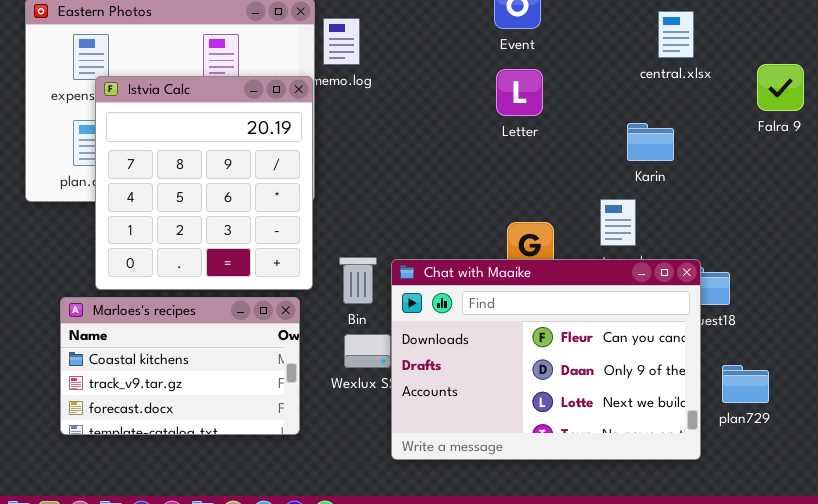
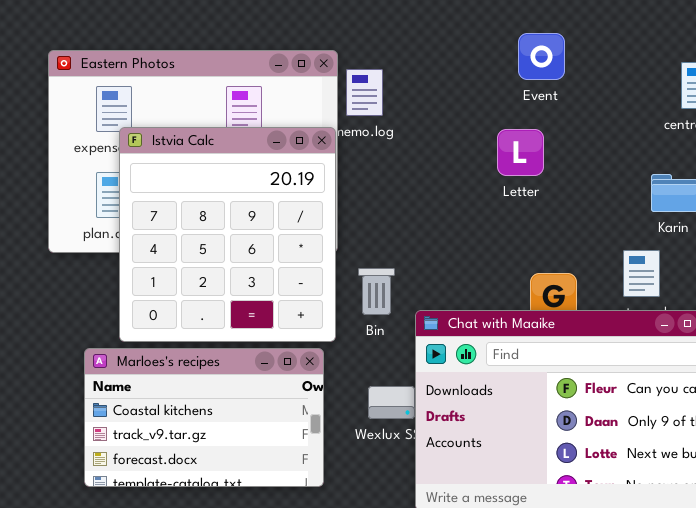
Letter: [496,69,543,116] -> [497,129,544,176], moved
Bin: [339,257,377,304] -> [358,268,395,315], moved

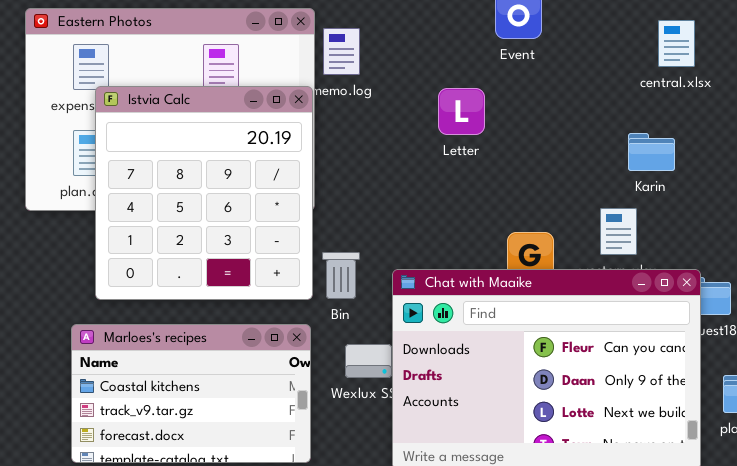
Letter: [497,129,544,176] -> [438,88,485,135], moved
Bin: [358,268,395,315] -> [322,252,360,299], moved
Marloes's recipes: [84,348,324,487] -> [71,324,311,463], moved

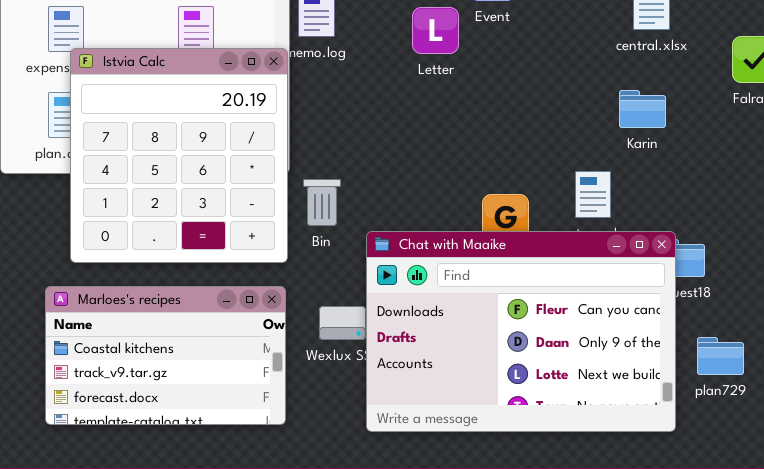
Letter: [438,88,485,135] -> [412,7,459,54], moved
Karin: [628,133,675,171] -> [619,90,666,128], moved
Bin: [322,252,360,299] -> [303,179,341,226], moved

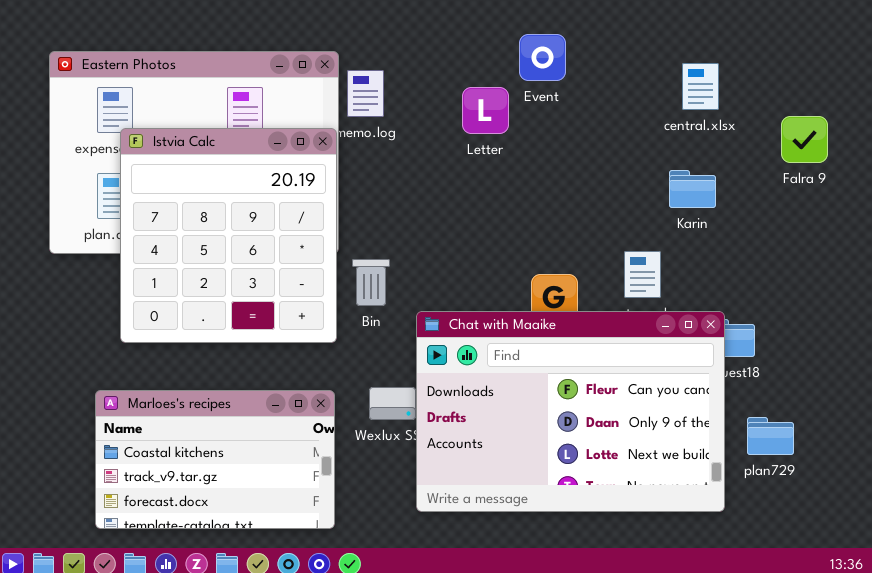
Marloes's recipes: [45,286,286,425] -> [95,390,335,529], moved

